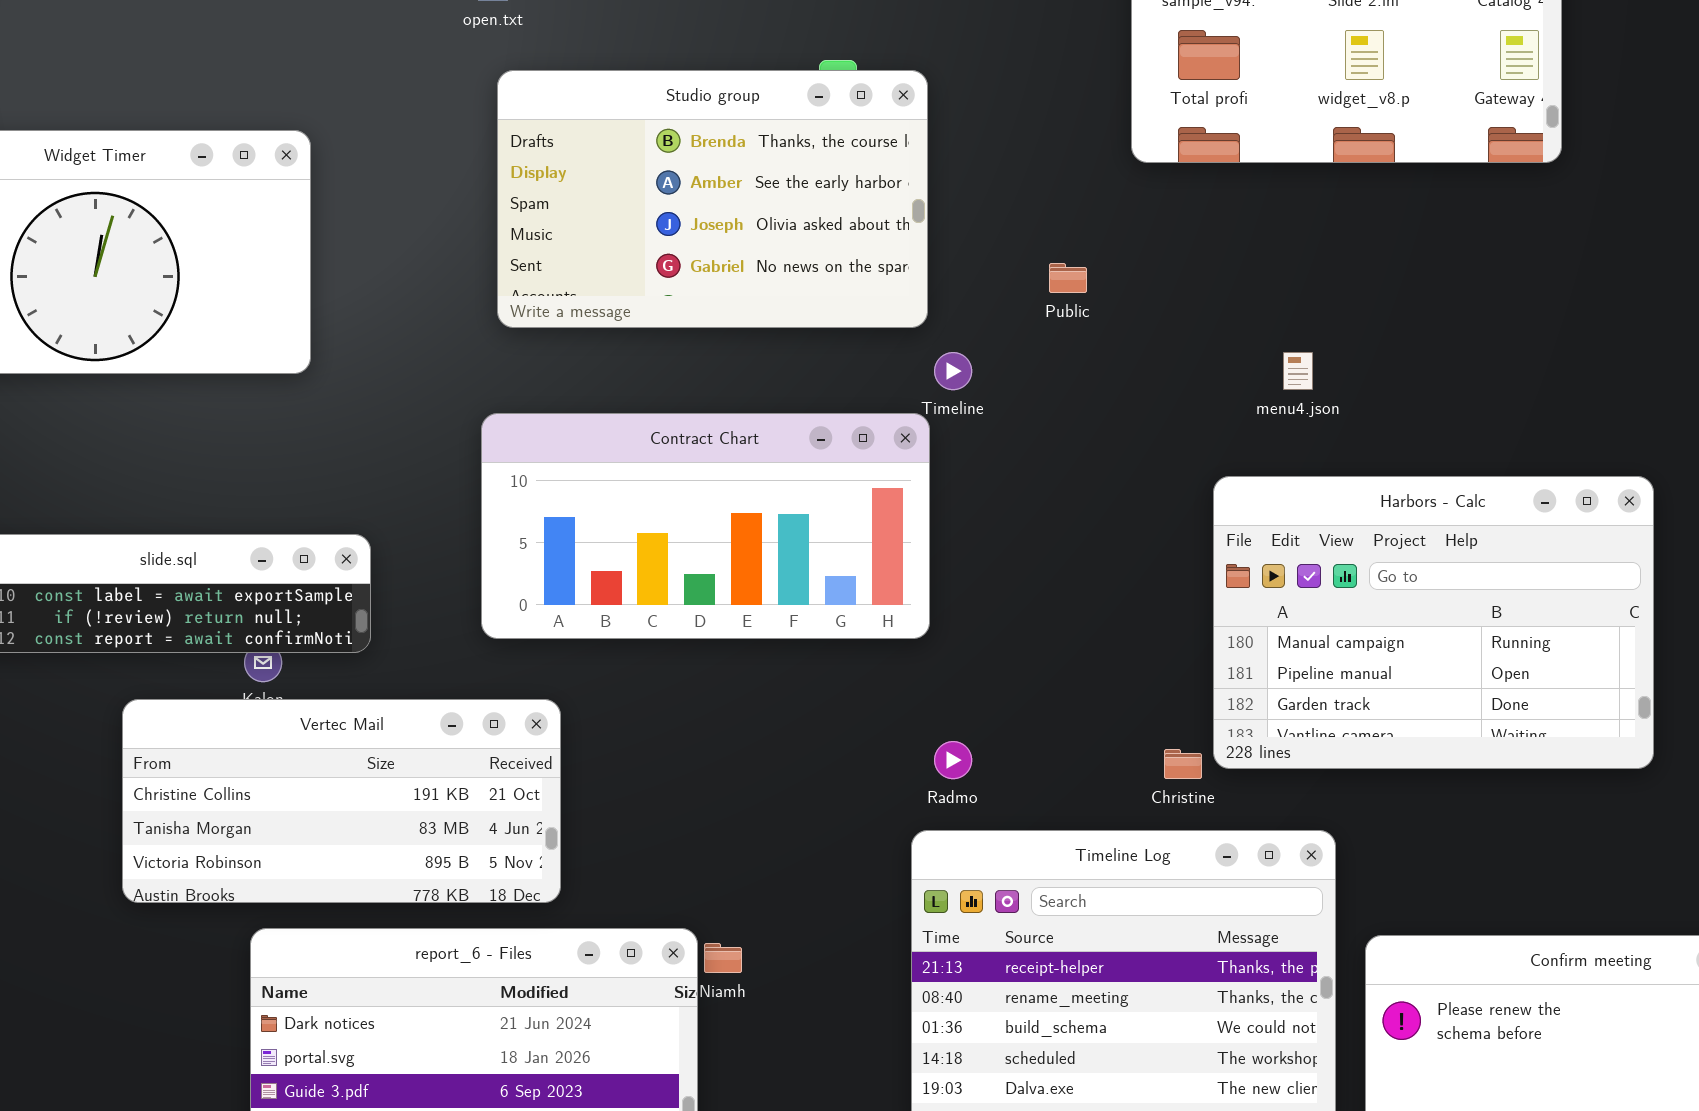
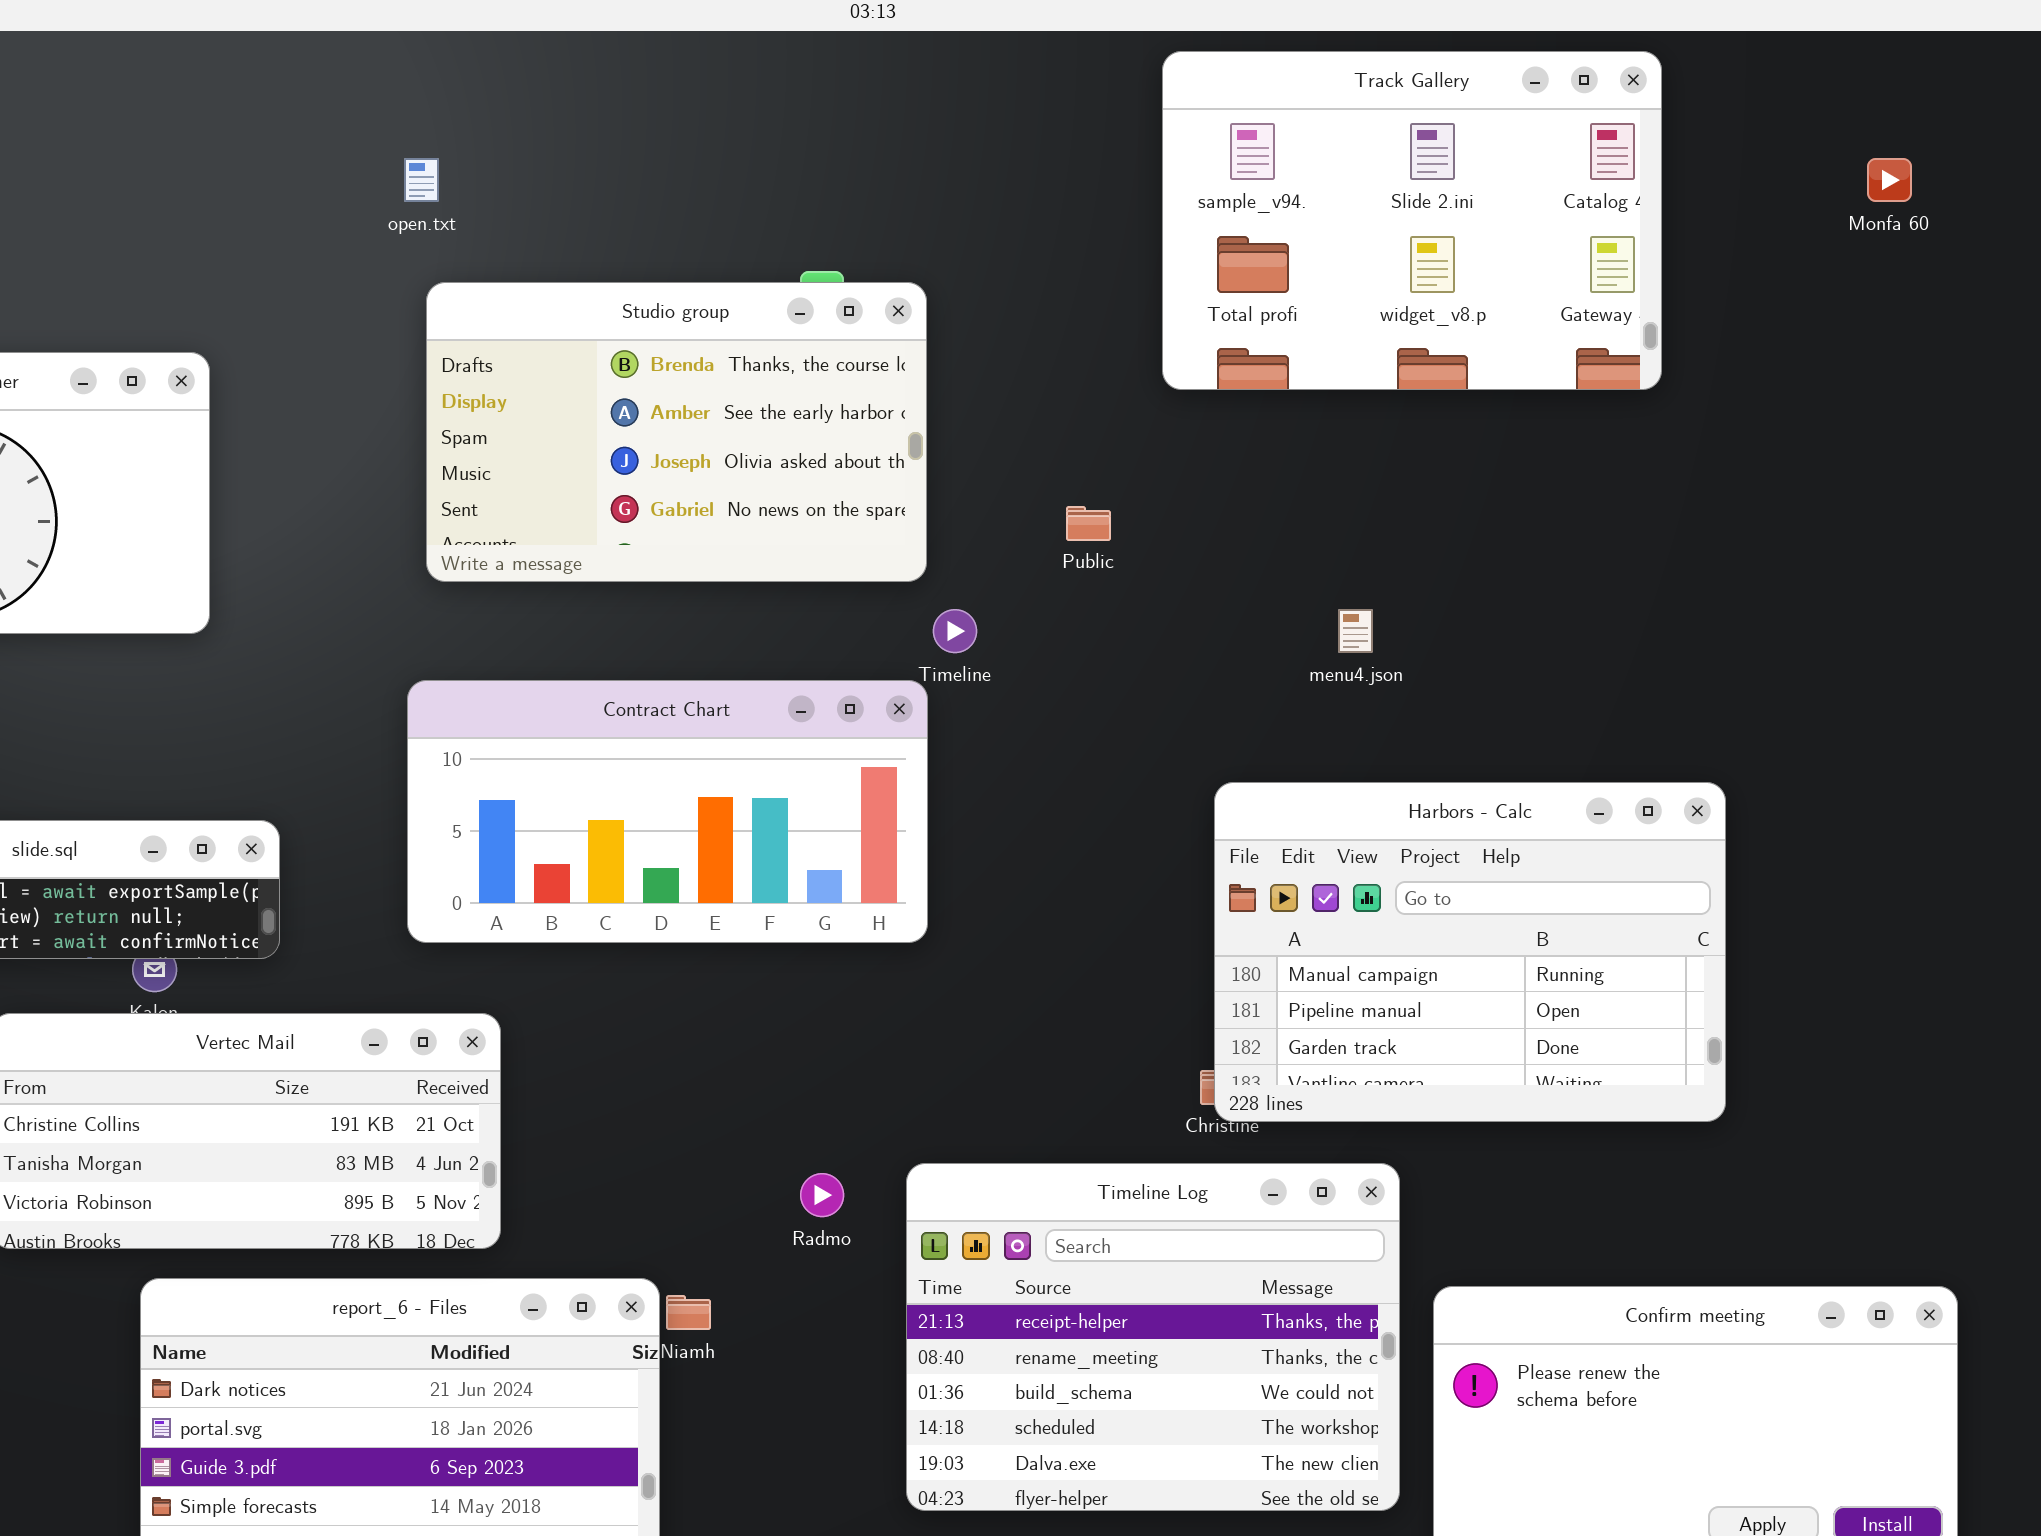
Harbors - Calc: [1213,476,1654,769] -> [1214,782,1726,1122], moved
Radmo: [934,741,972,779] -> [800,1173,844,1217], moved

